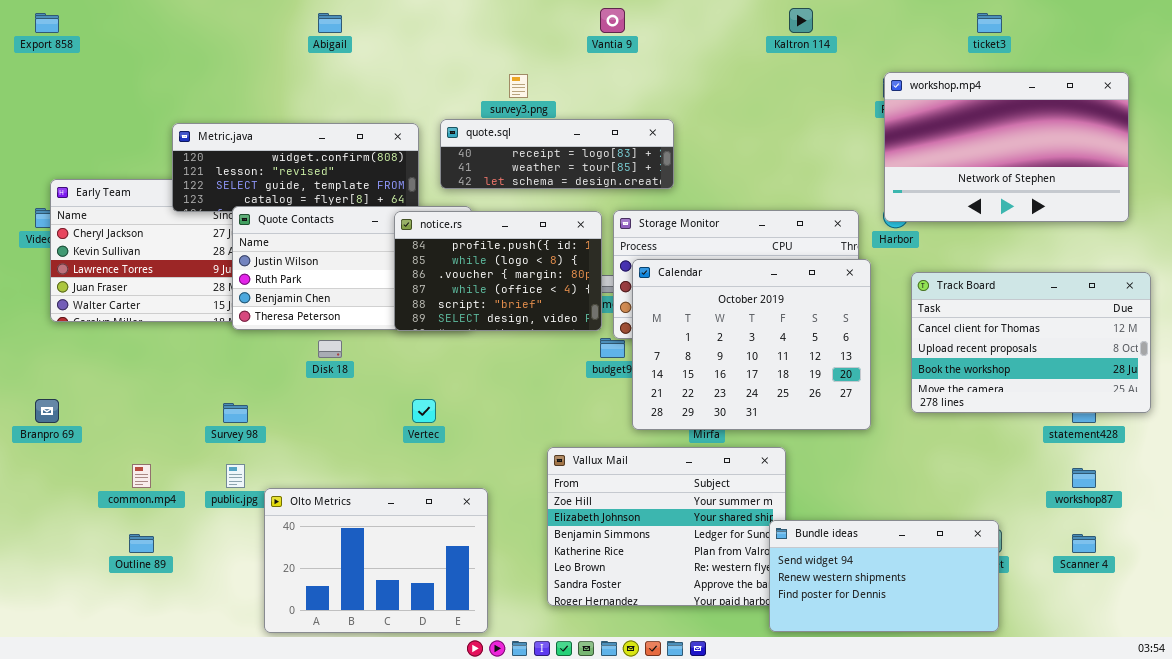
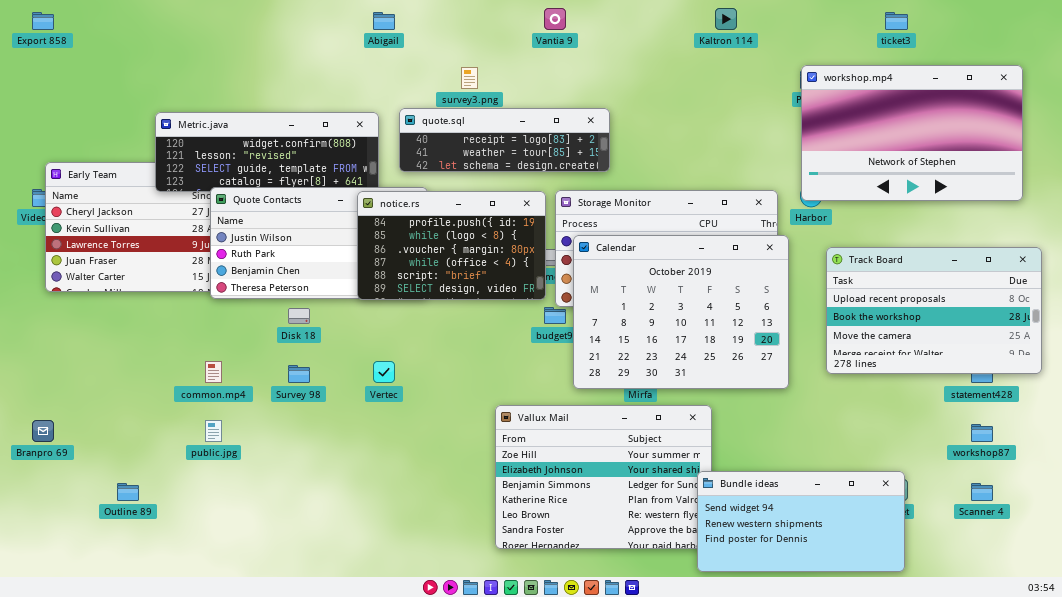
Abigail: [318,13,342,33] -> [373,12,395,30], moved
Track Board: [911,272,1151,413] -> [826,247,1042,374], scrolled down 1 row
Branpro 69: [35,399,59,423] -> [32,420,54,442], moved
Survey 98: [223,403,248,423] -> [288,365,310,383], moved
common.mp4: [132,464,151,488] -> [205,361,222,383], moved
Olto Metrics: [264,488,488,633] -> none, closed

